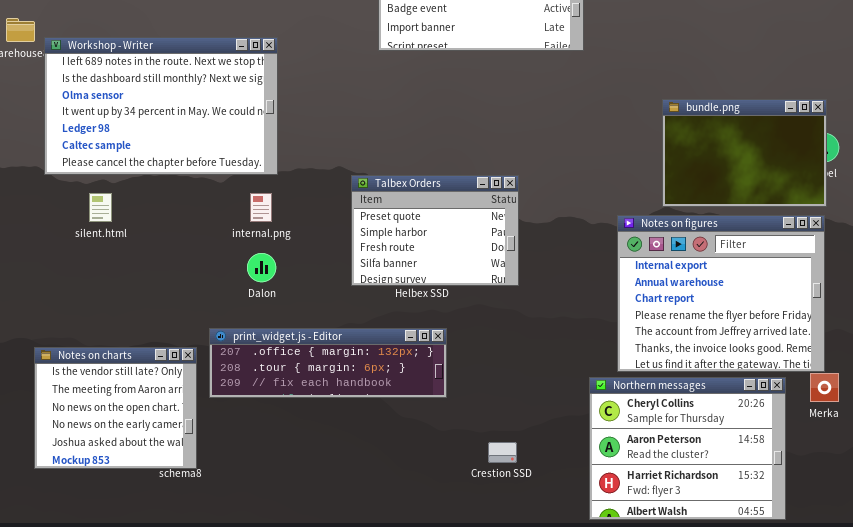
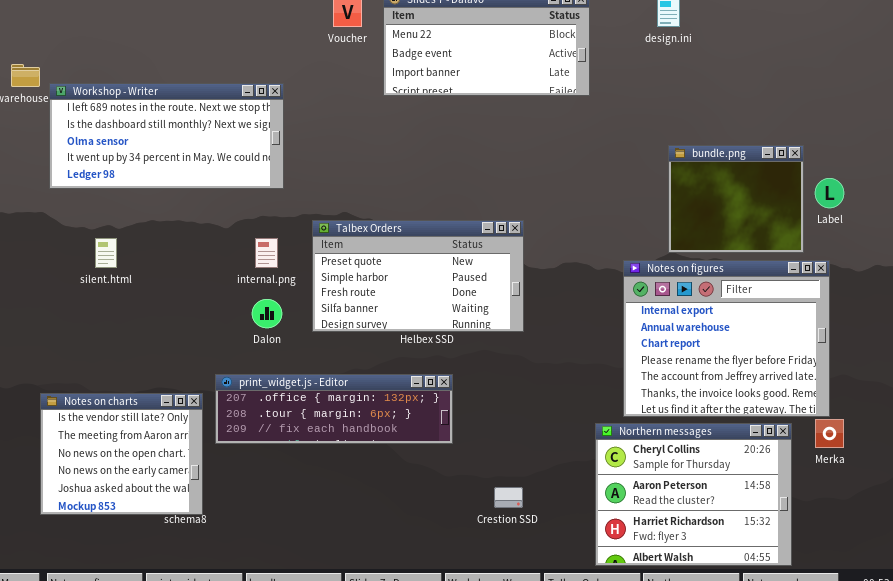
Workshop - Writer: [44,37,278,175] -> [49,83,284,189], resized
bundle.png: [662,99,827,207] -> [668,145,804,253], resized
Talbex Orders: [351,175,519,286] -> [312,220,524,332], resized

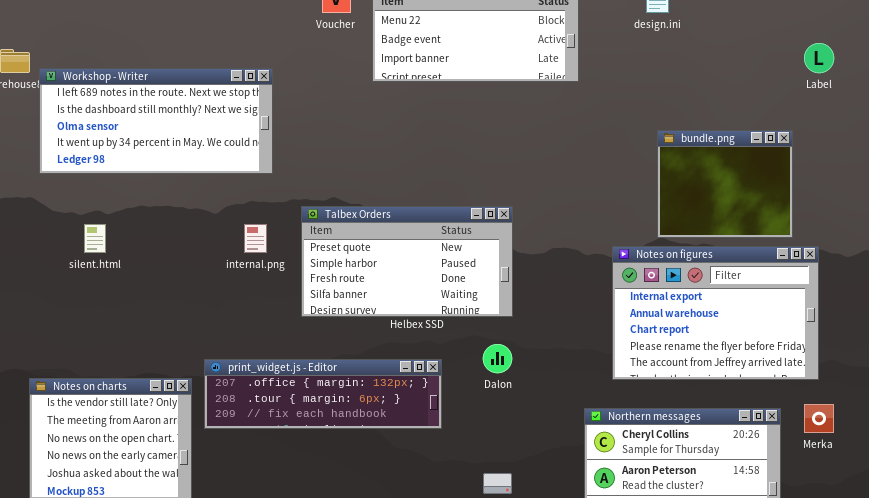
Label: [815,178,844,208] -> [804,43,834,73], moved
Notes on figures: [623,260,830,417] -> [612,246,819,380], resized
Dalon: [252,299,282,328] -> [483,344,512,373], moved

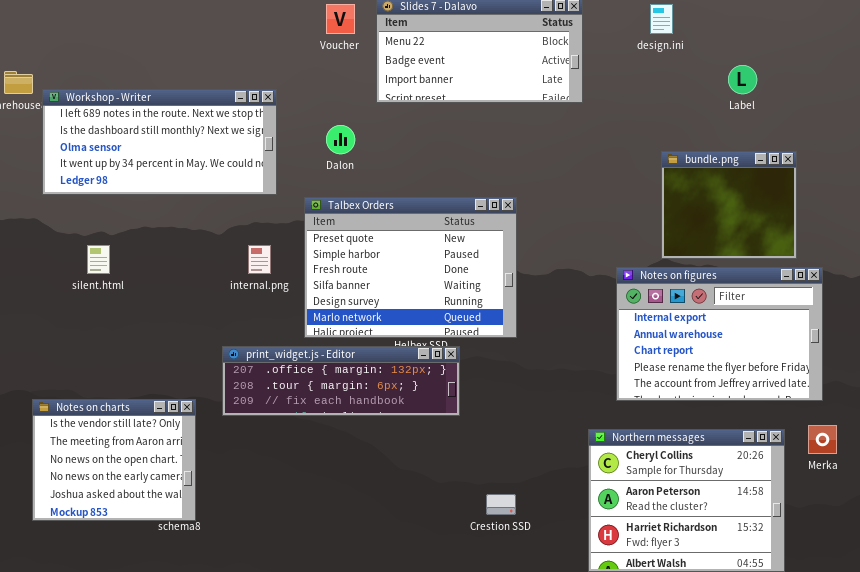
Label: [804,43,834,73] -> [728,65,757,94], moved
Talbex Orders: [301,206,513,317] -> [304,197,517,338], resized
Dalon: [483,344,512,373] -> [326,125,355,154], moved
print_widget.js - Editor: [204,359,442,429] -> [222,346,460,416], moved

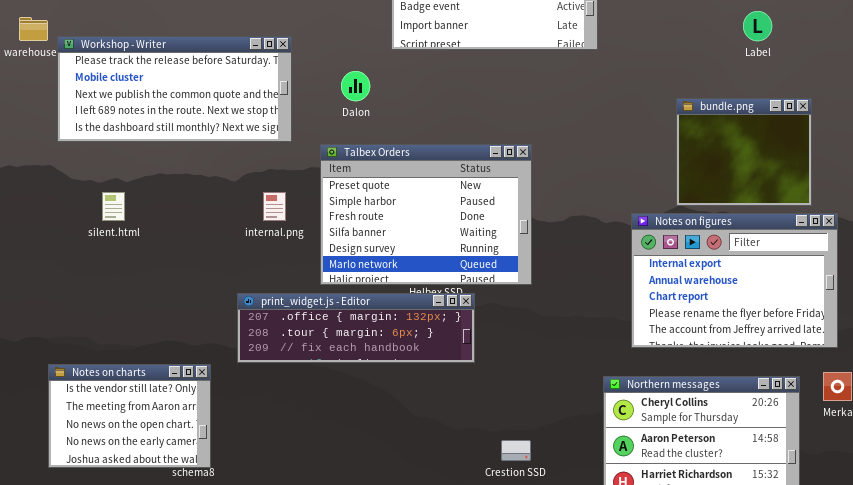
Workshop - Writer: [42,89,277,195] -> [57,36,292,142], scrolled up 3 rows
Notes on charts: [32,399,196,521] -> [48,364,211,468], resized

